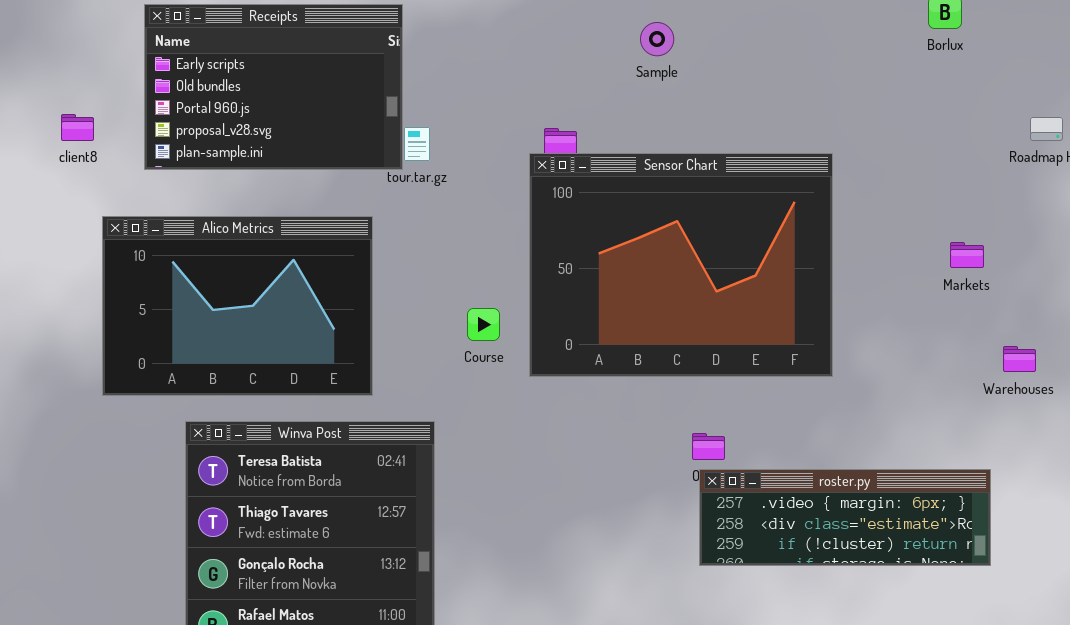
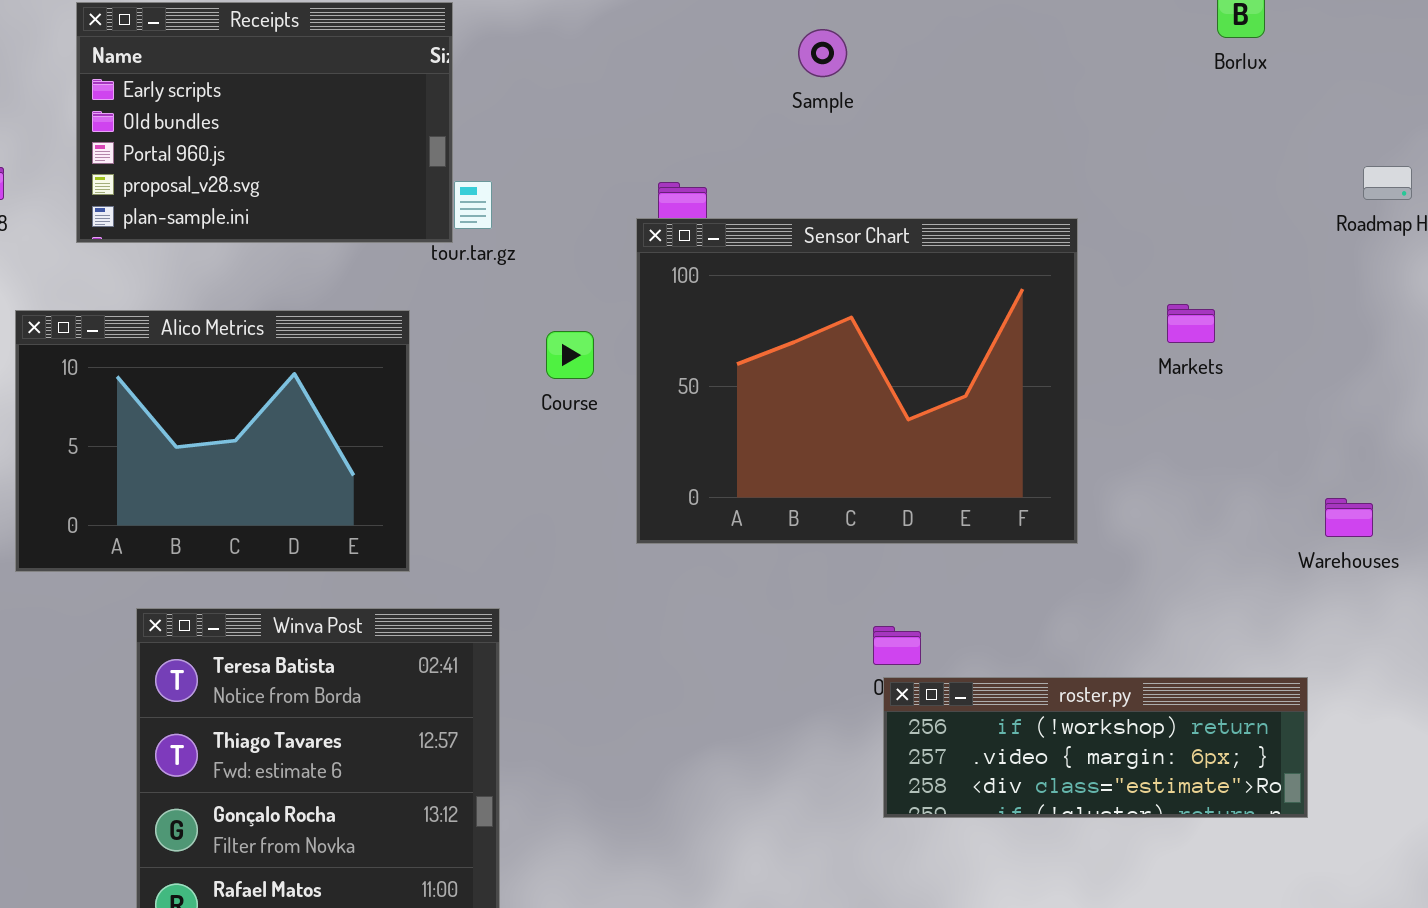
Markets: [950,242,984,268] -> [1167,304,1215,343], moved
Course: [467,308,500,341] -> [546,331,594,379], moved
roster.py: [699,469,991,566] -> [883,677,1308,818], scrolled up 1 row

